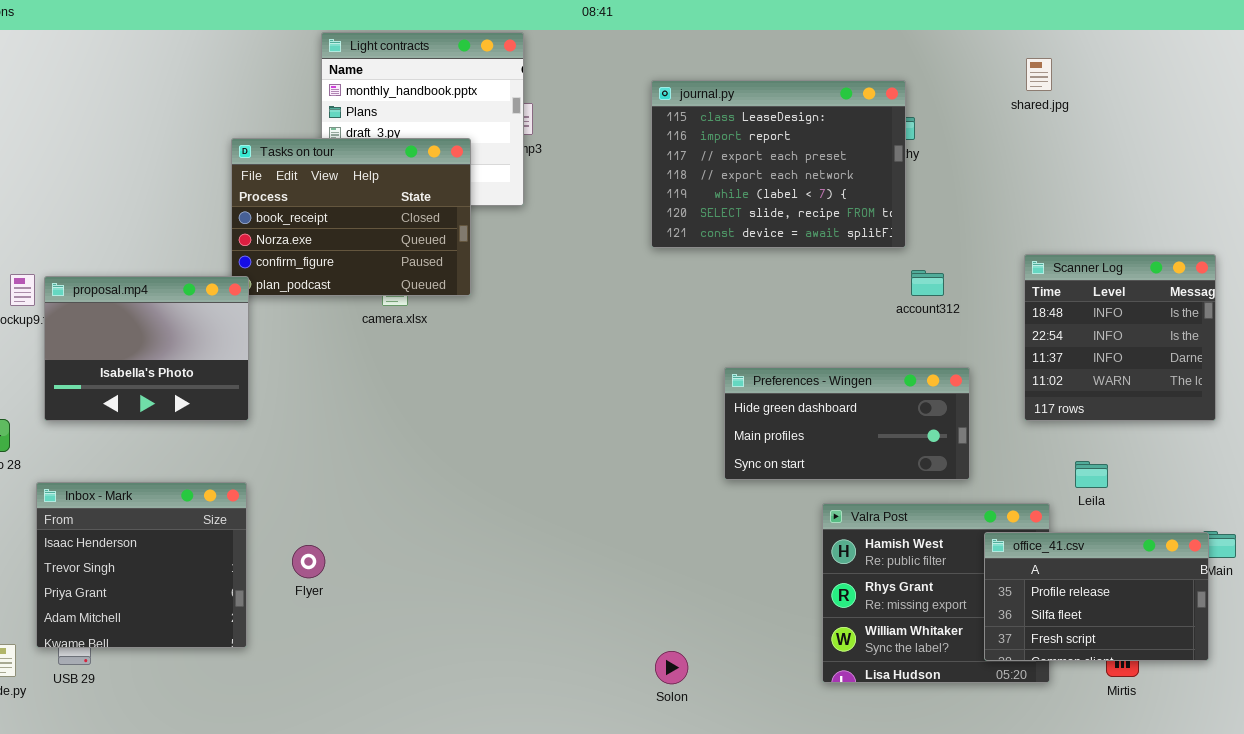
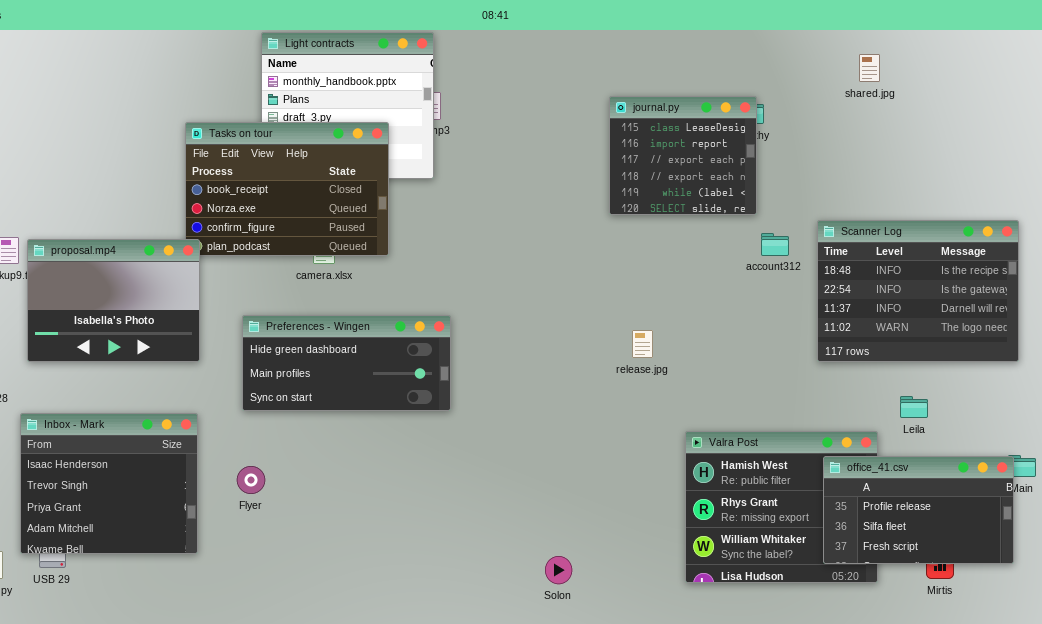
journal.py: [651,80,906,248] -> [609,96,757,215], resized
Scanner Log: [1024,254,1216,421] -> [817,220,1019,362], resized
Preferences - Wingen: [724,367,970,480] -> [242,315,451,411], moved

